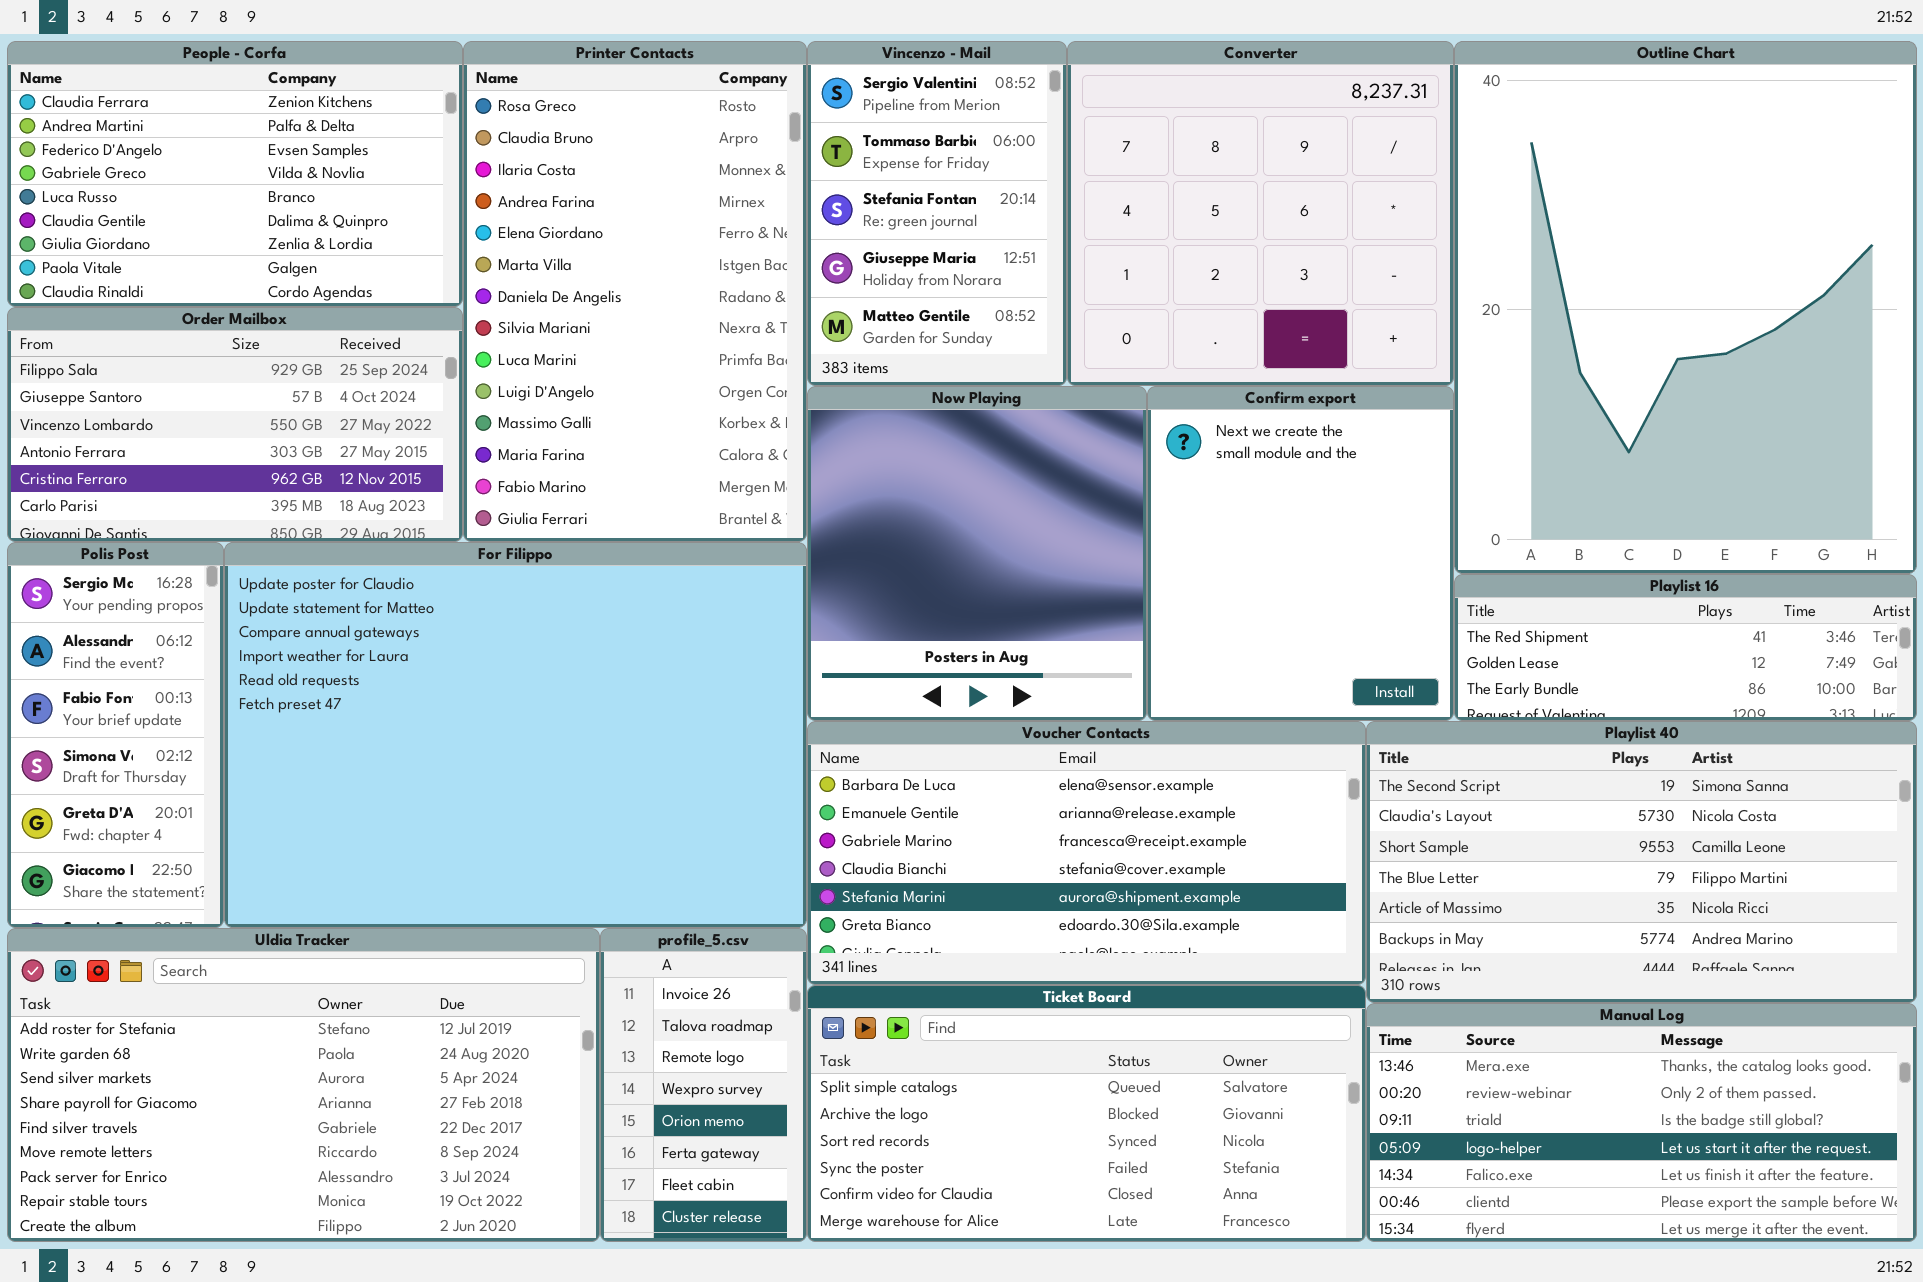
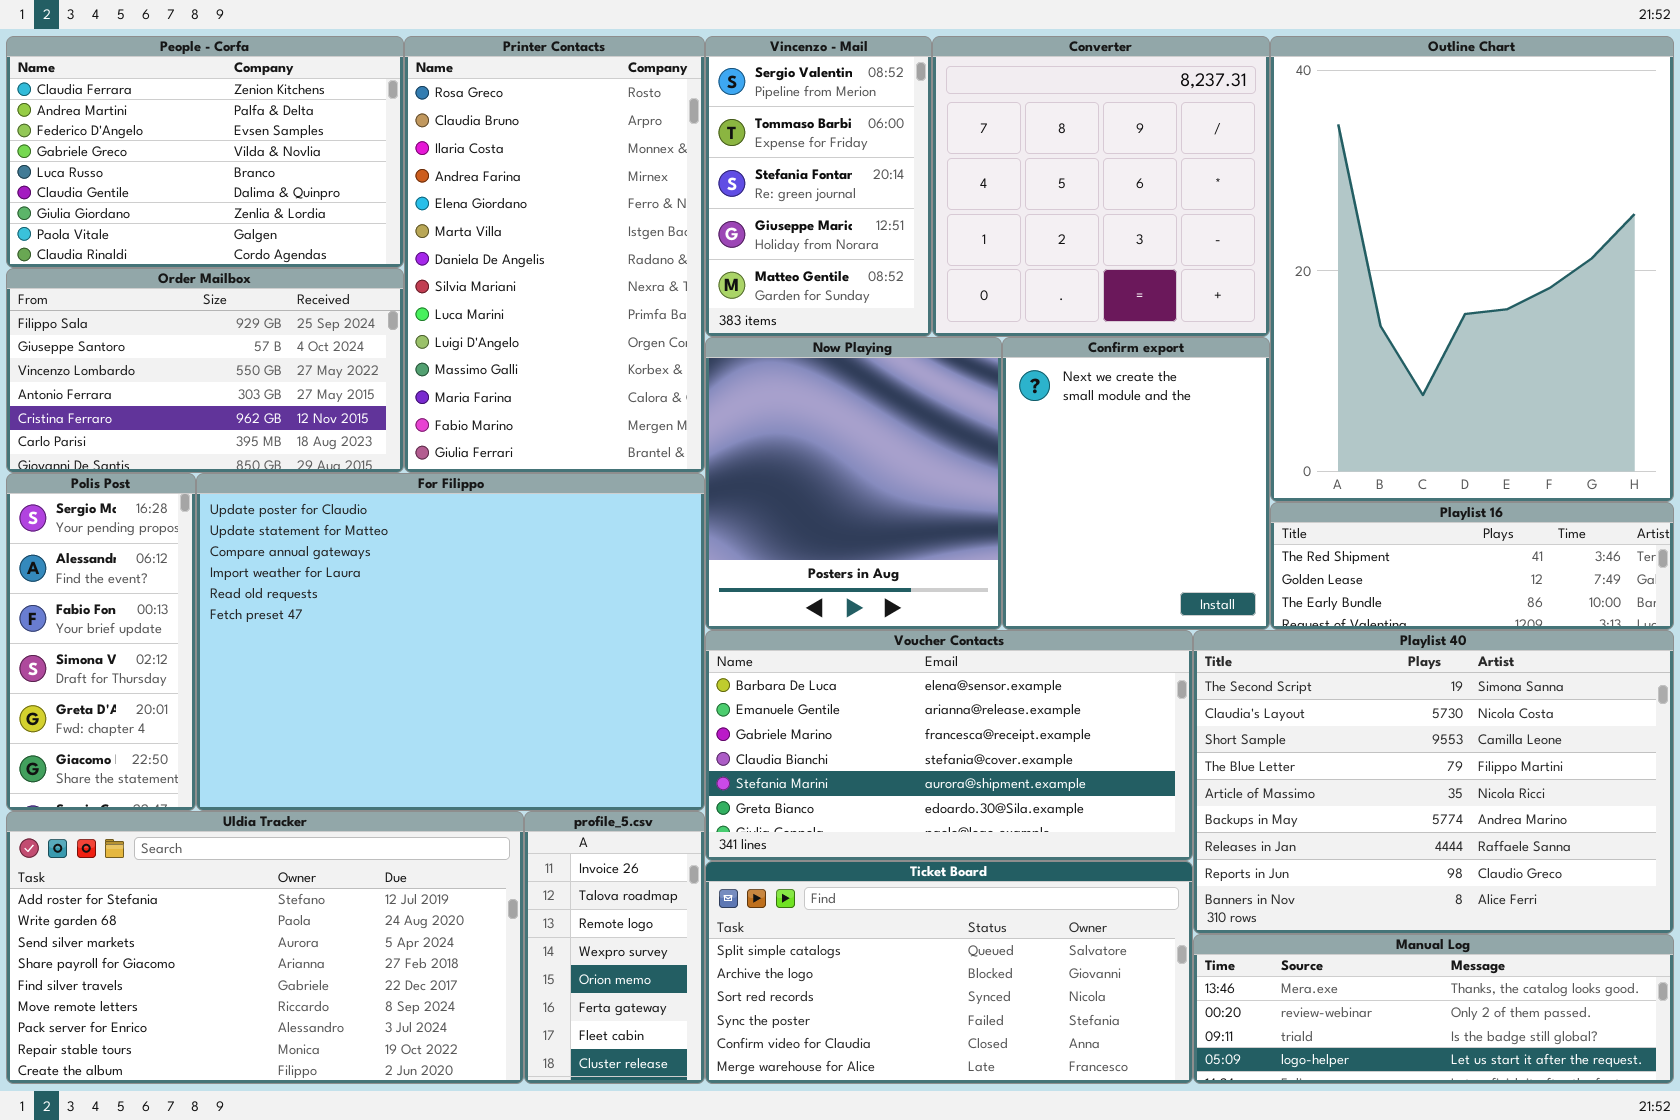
Playlist 40: [1366,721,1917,1003] -> [1193,630,1674,934], resized
Manual Log: [1366,1003,1917,1242] -> [1193,934,1674,1084], resized

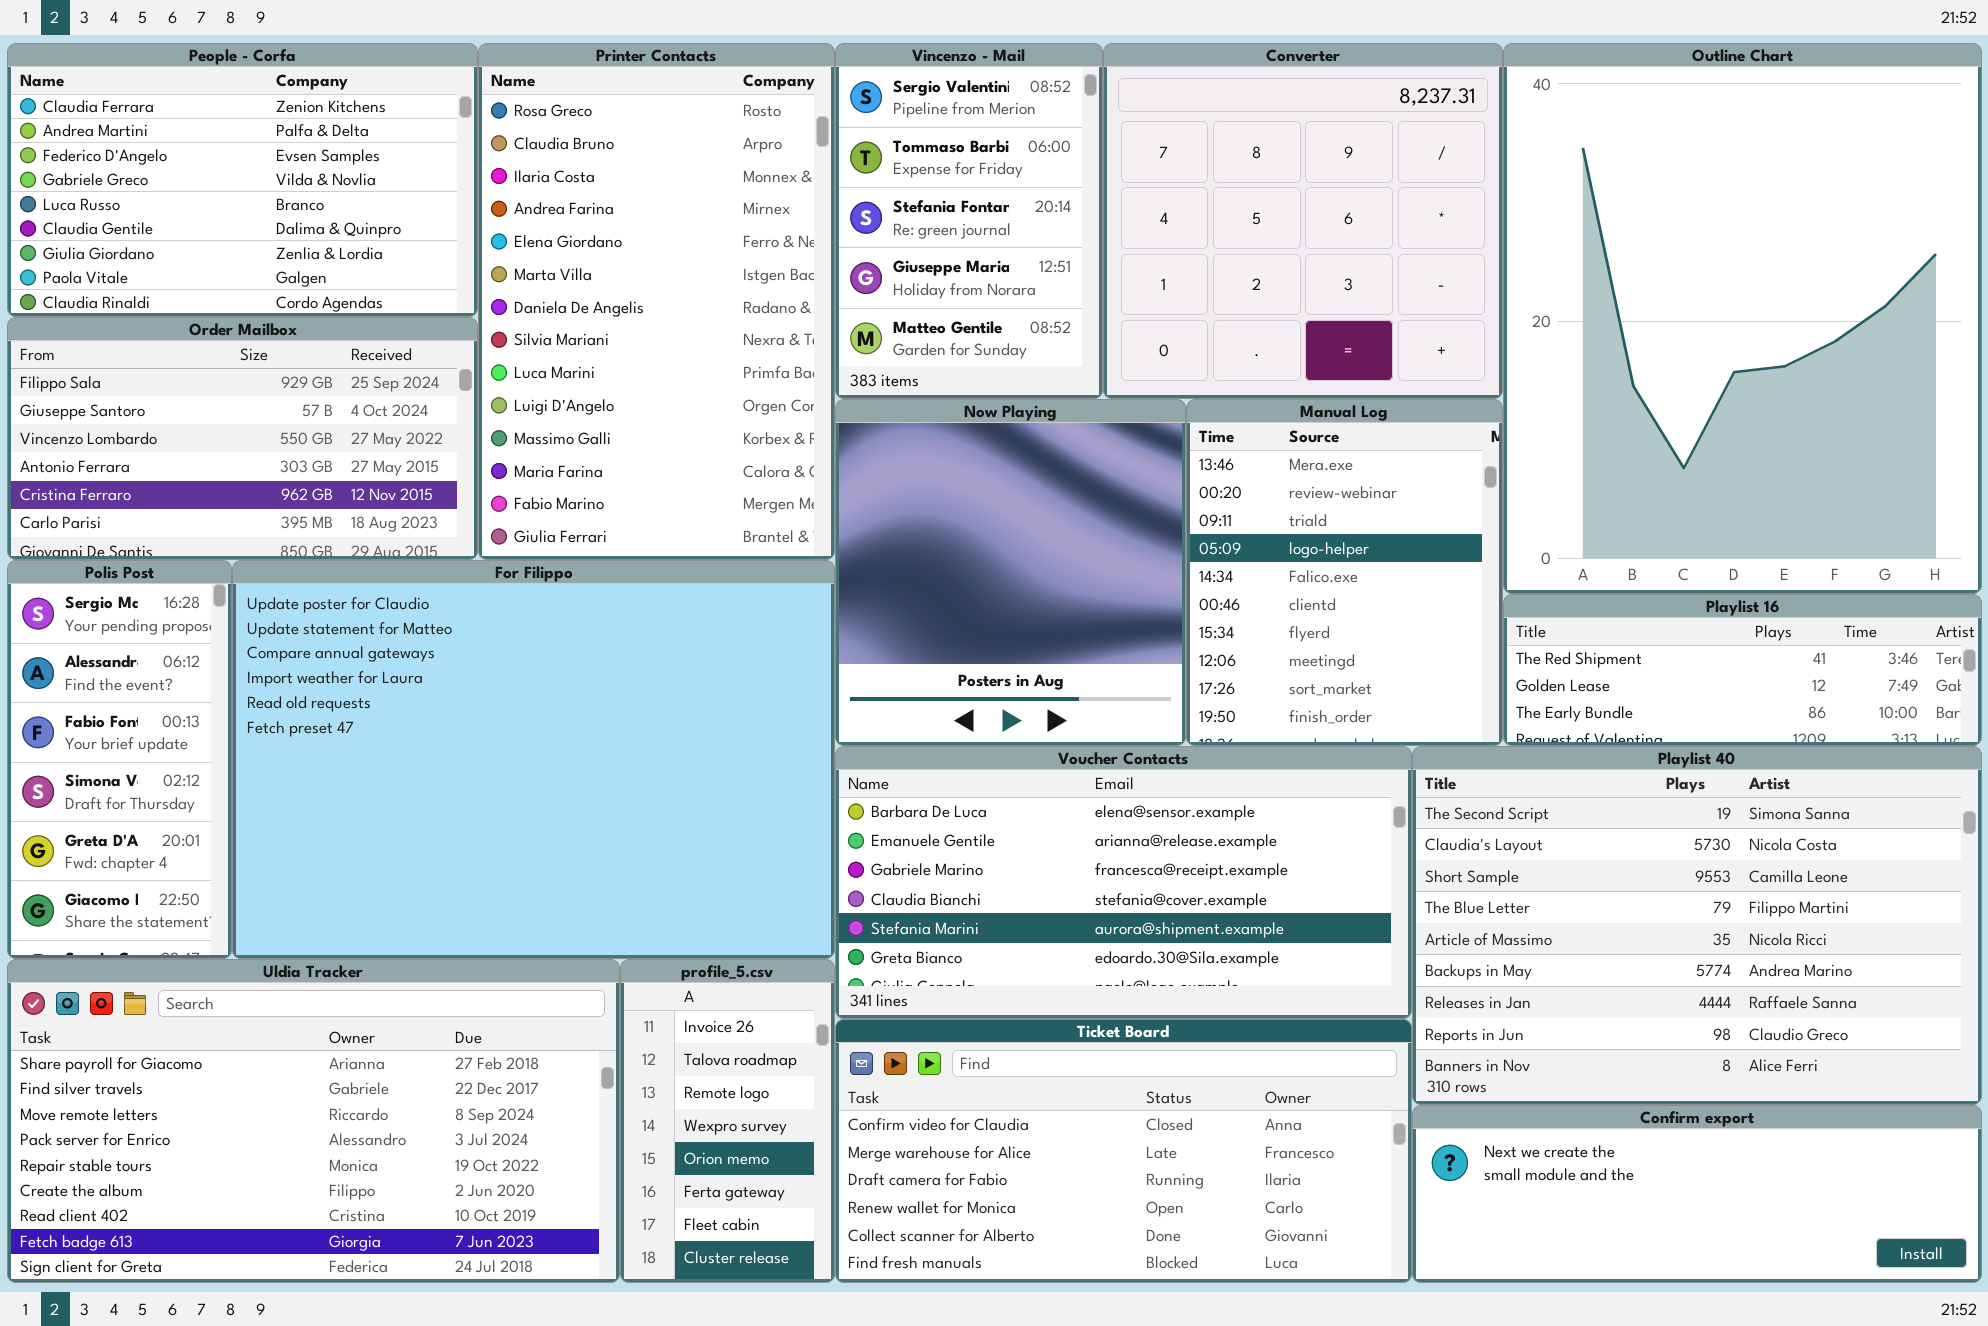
Confirm export: [1002,337,1270,630] -> [1412,1105,1982,1283], moved, resized
Uldia Tracker: [6,811,524,1084] -> [7,959,620,1283], scrolled down 3 rows
Ticket Board: [705,861,1193,1084] -> [835,1019,1412,1283], scrolled down 4 rows
Manual Log: [1193,934,1674,1084] -> [1186,399,1503,746], moved, resized

